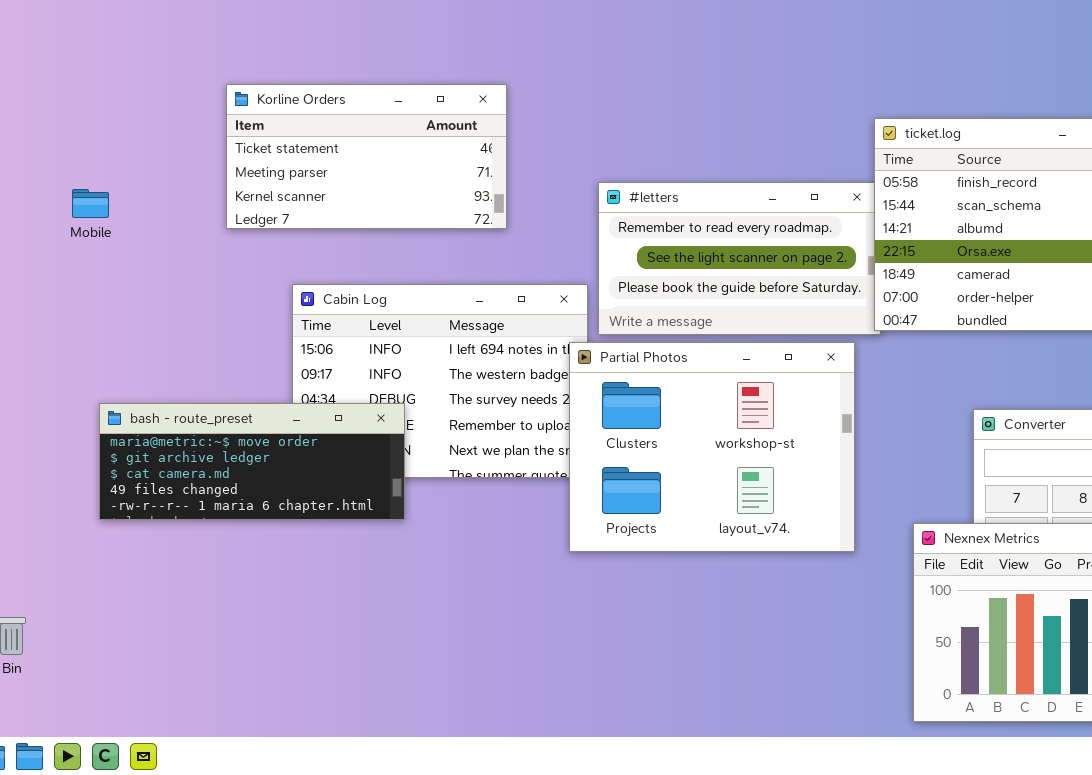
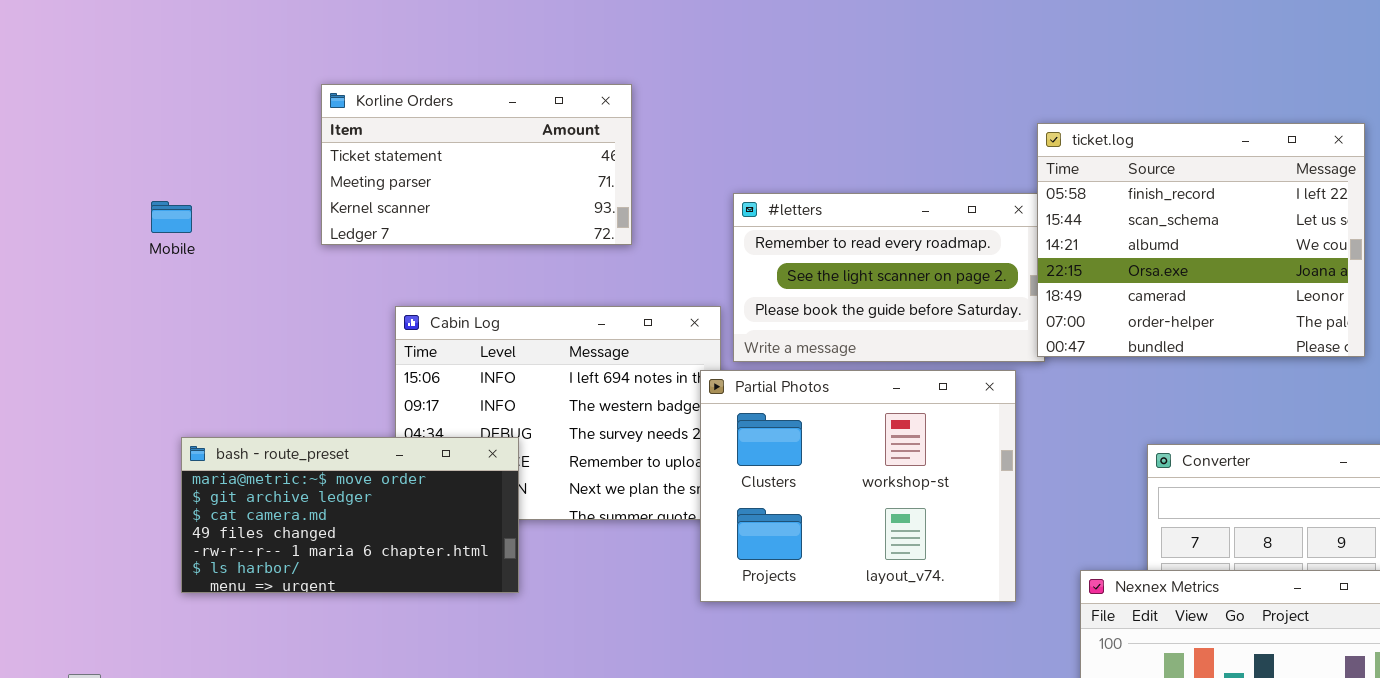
bash - route_preset: [99,403,405,520] -> [181,437,519,593], resized

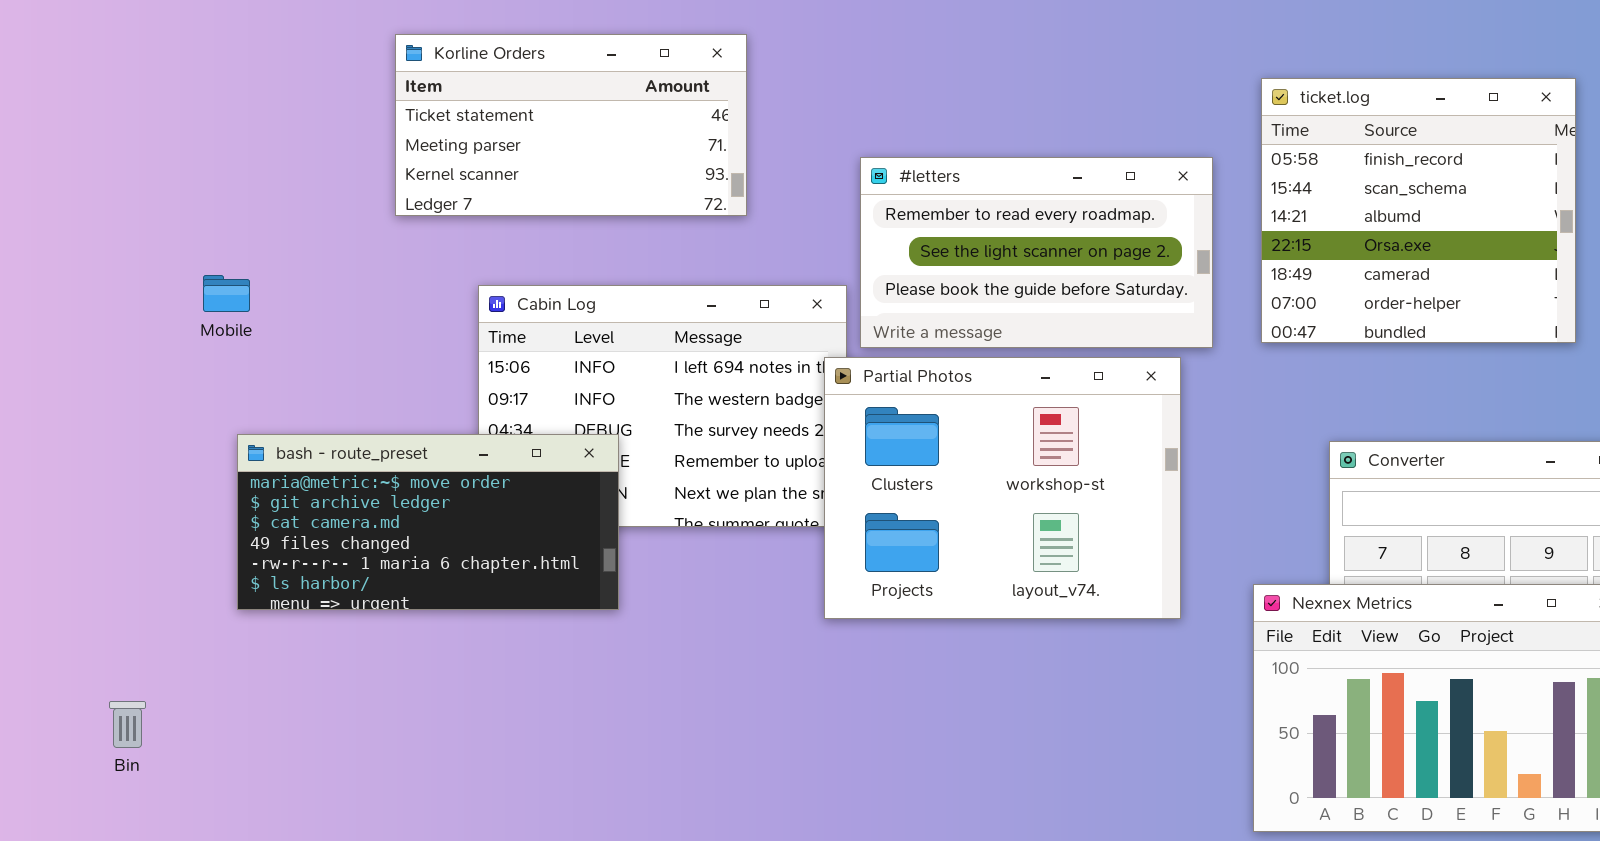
ticket.log: [1037,123,1365,357] -> [1261,78,1576,343], resized
Mobile: [151,201,192,233] -> [203,275,250,312], moved

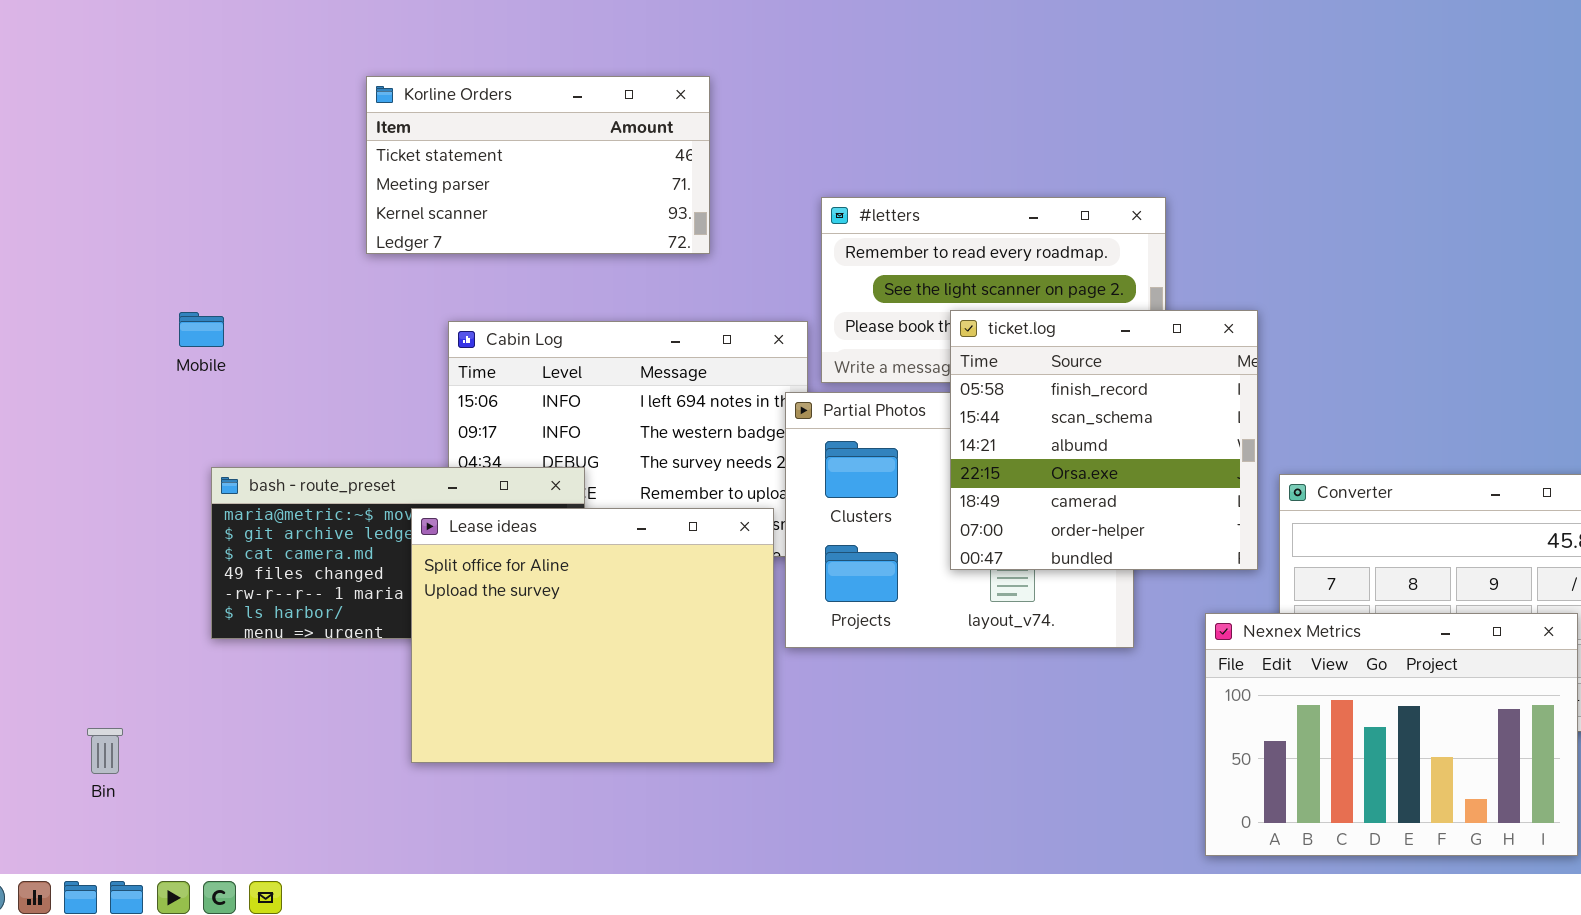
ticket.log: [1261,78,1576,343] -> [950,310,1258,570], moved
Lease ideas: none -> [411,508,774,763], opened

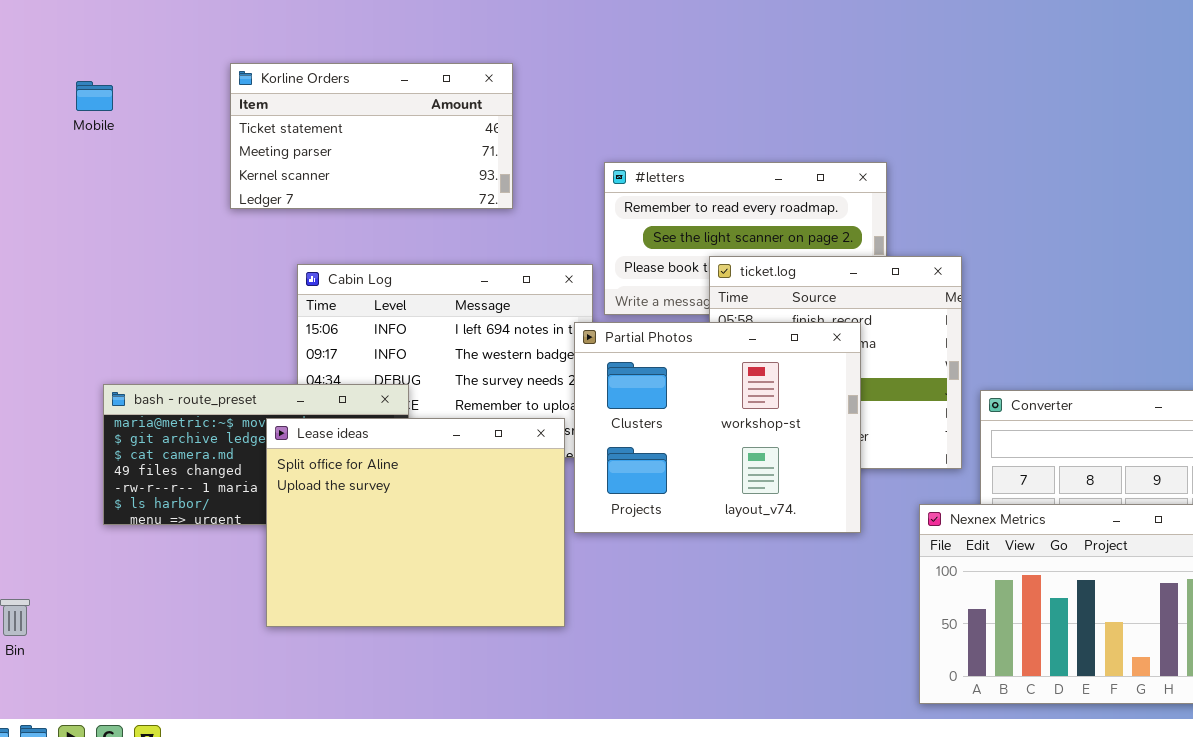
Mobile: [179,312,224,347] -> [76,81,113,111], moved
Partial Photos: [785,392,1134,648] -> [574,322,861,533], raised

